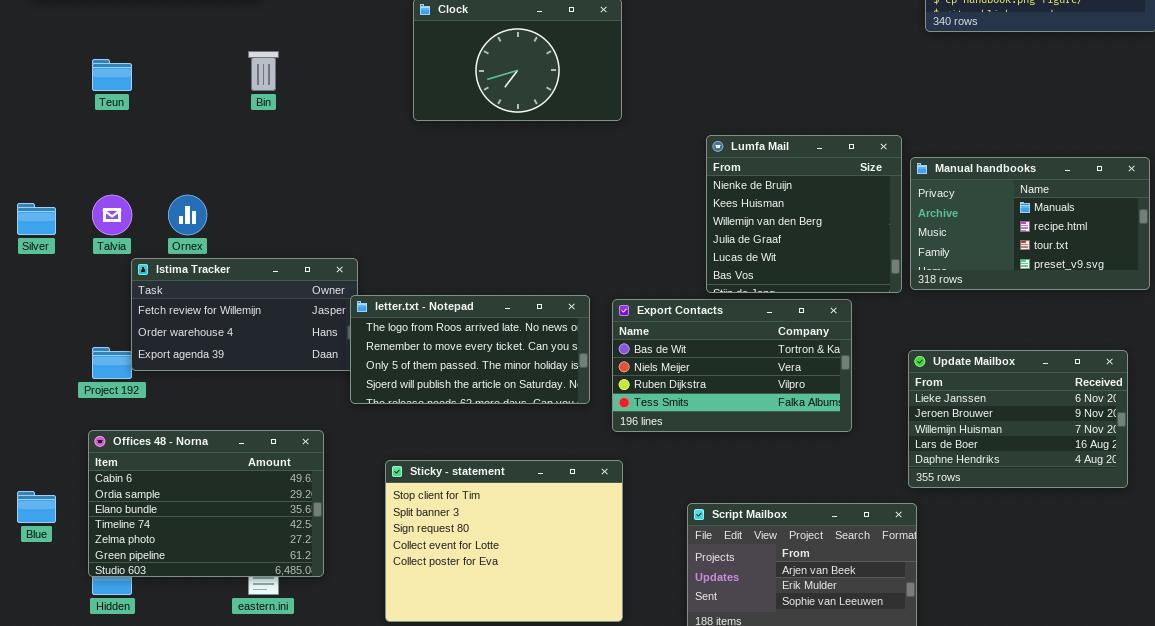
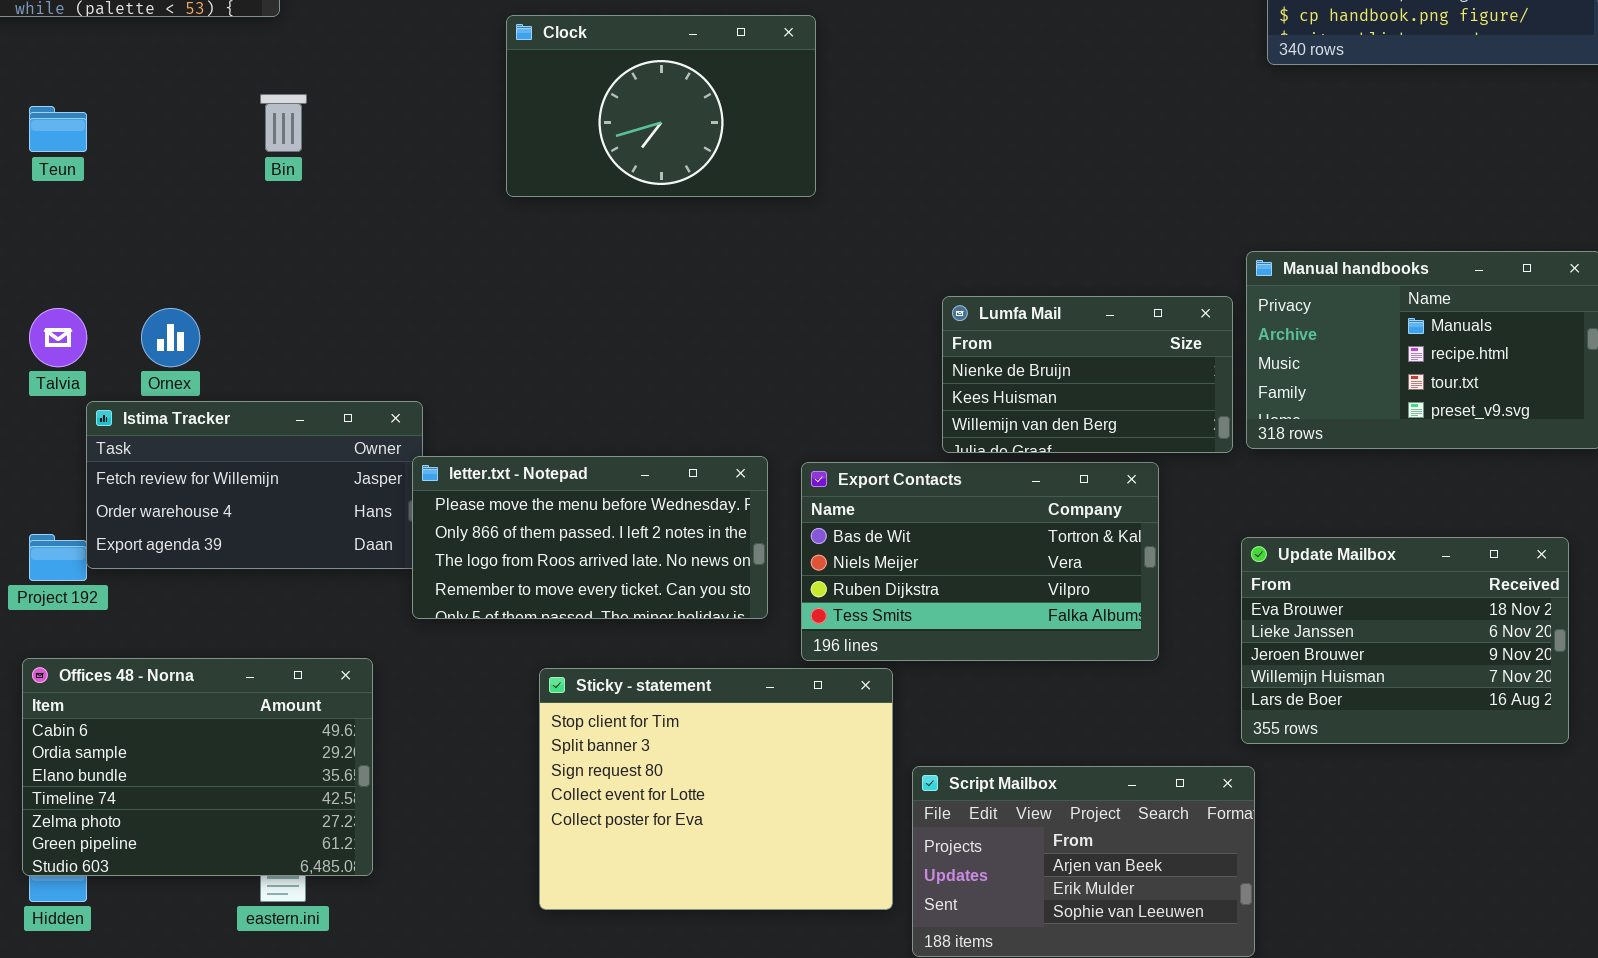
Lumfa Mail: [706,135,902,293] -> [942,296,1233,453], resized
letter.txt - Notepad: [350,295,590,404] -> [412,456,768,619], scrolled up 2 rows
Update Mailbox: [908,350,1128,488] -> [1241,537,1569,744], scrolled up 1 row
Sticky - statement: [385,460,623,622] -> [539,668,893,910], moved

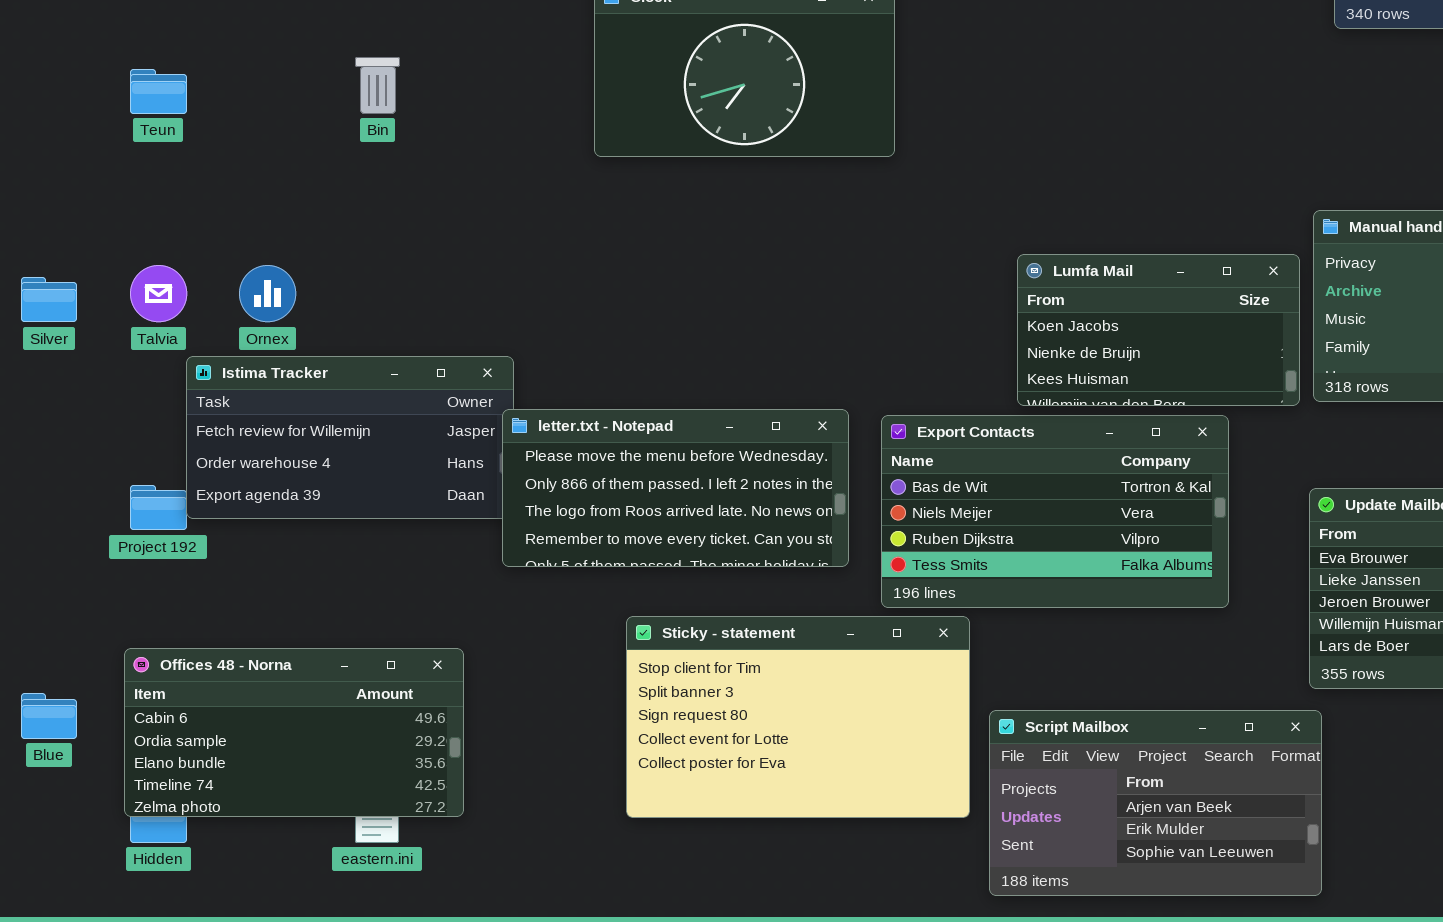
Lumfa Mail: [942,296,1233,453] -> [1017,254,1300,406], scrolled up 1 row
Offices 48 - Norna: [22,658,373,876] -> [124,648,464,817], resized
Sticky - statement: [539,668,893,910] -> [626,616,970,818], resized

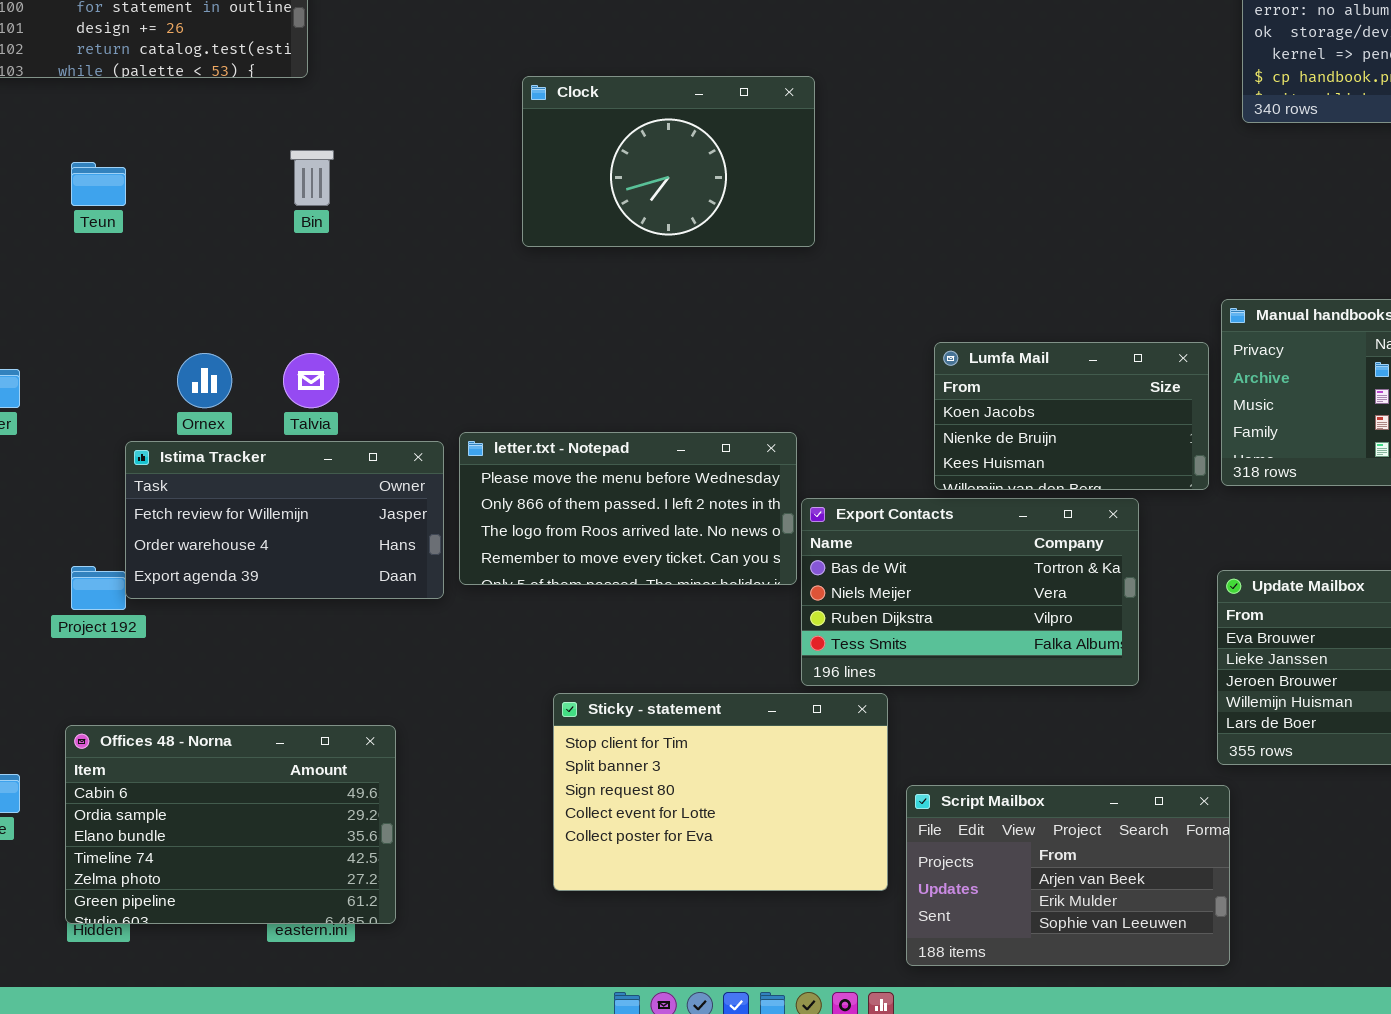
Talvia: [130,265,187,322] -> [283,353,339,408], moved
letter.txt - Notepad: [502,409,849,567] -> [459,432,797,585], moved
Offices 48 - Norna: [124,648,464,817] -> [65,725,396,924], resized

